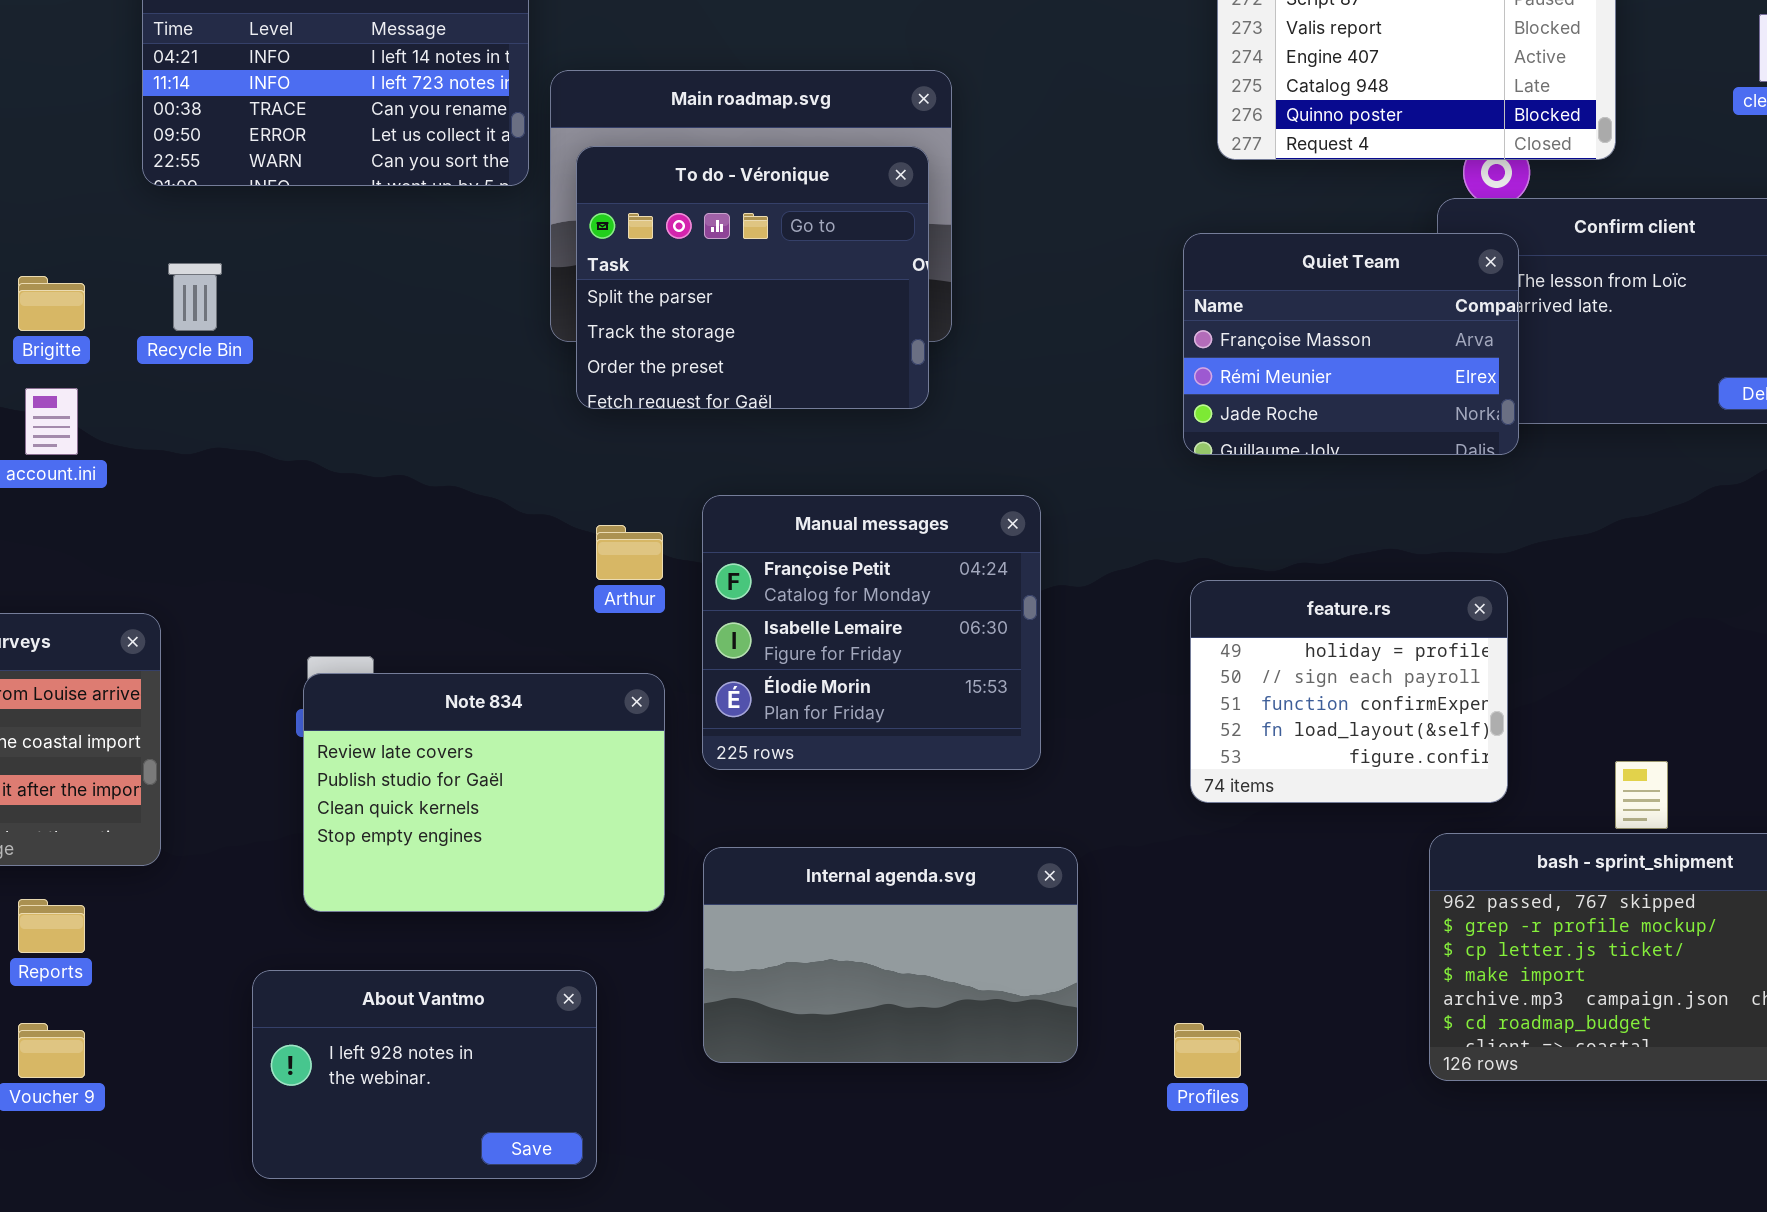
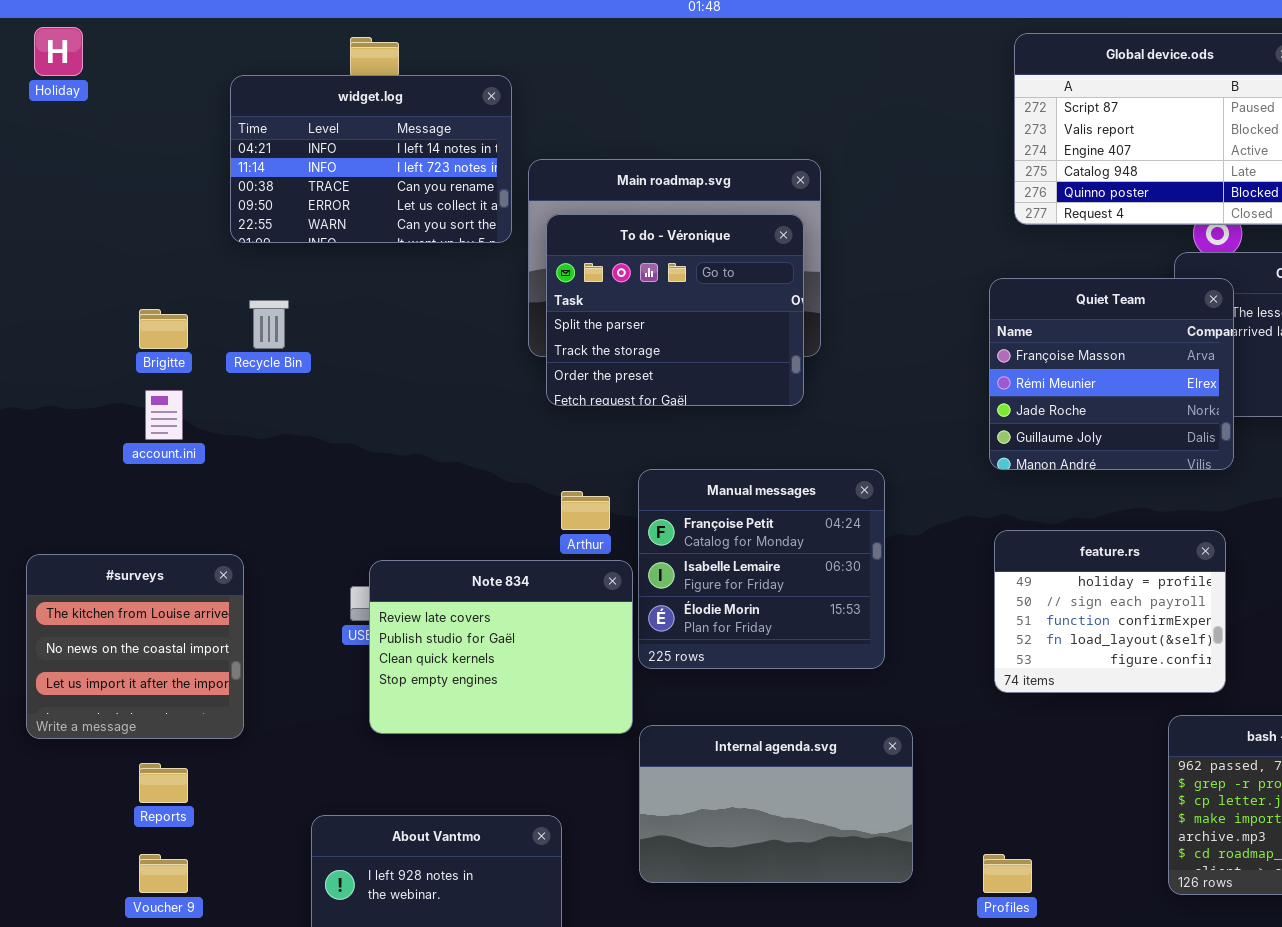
Quiet Team: [1183,233,1519,455] -> [989,278,1234,470], resized
Note 834: [303,673,665,912] -> [369,560,633,734], moved

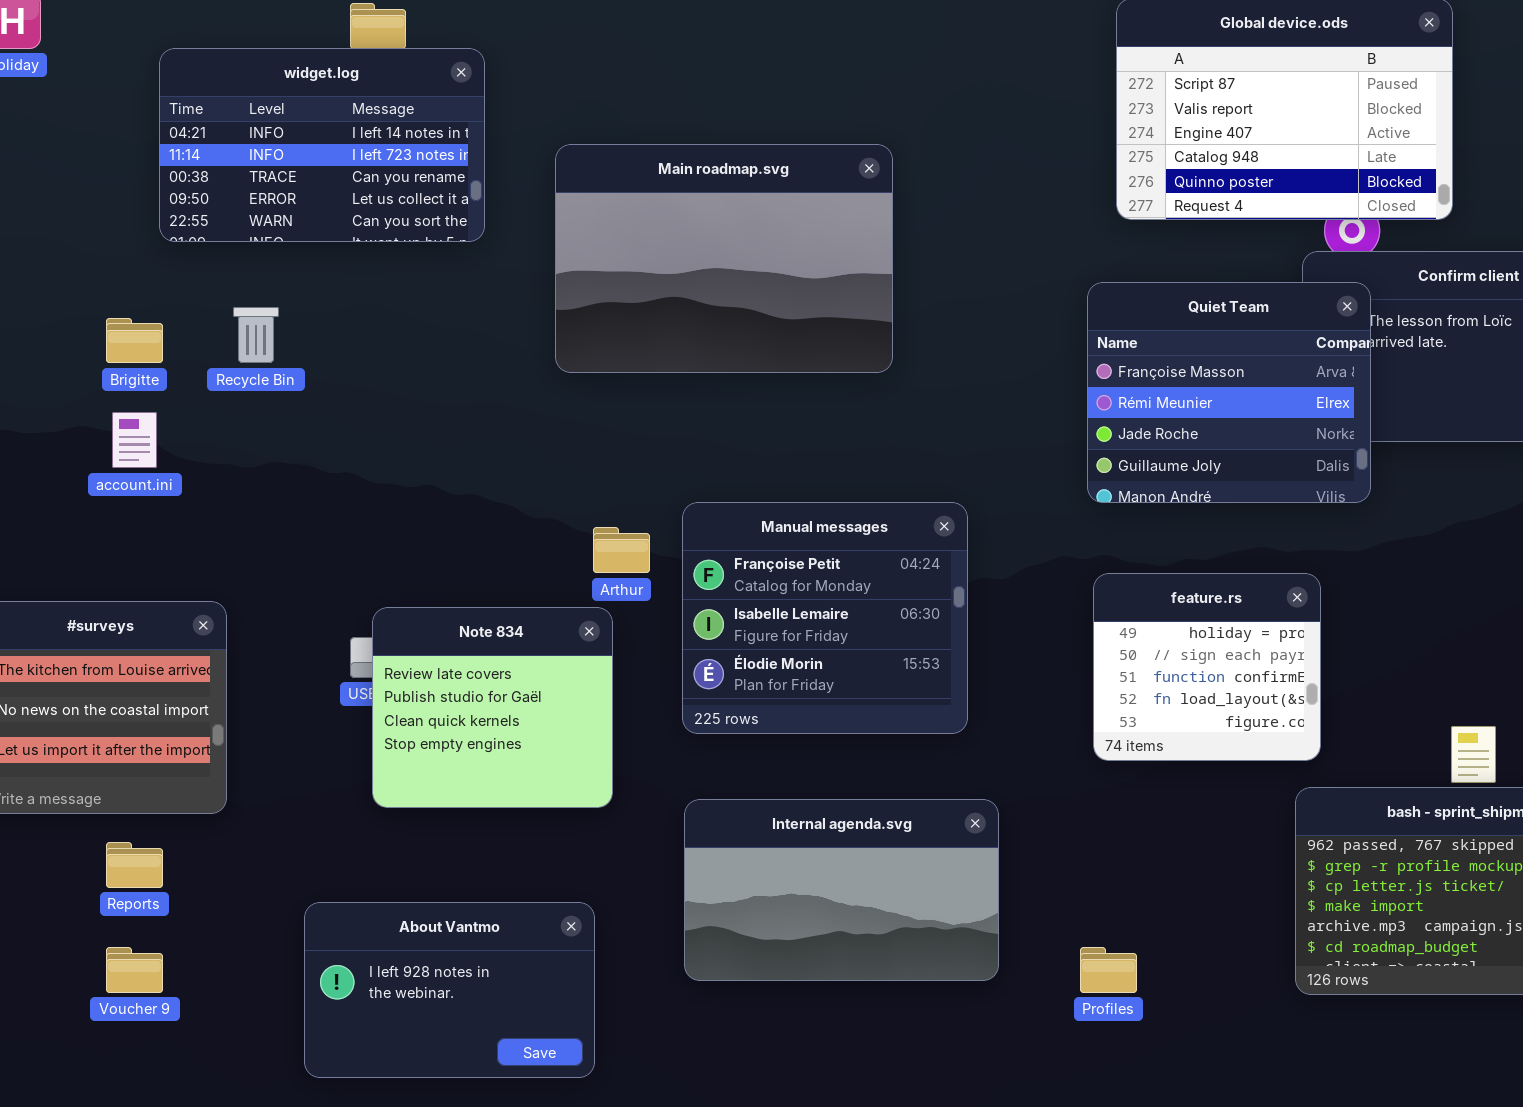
widget.log: [230,75,512,243] -> [159,48,485,242], moved
To do - Véronique: [546,214,804,406] -> none, closed
feature.rs: [994,530,1226,693] -> [1093,573,1321,761], resized
Note 834: [369,560,633,734] -> [372,607,613,808], resized

